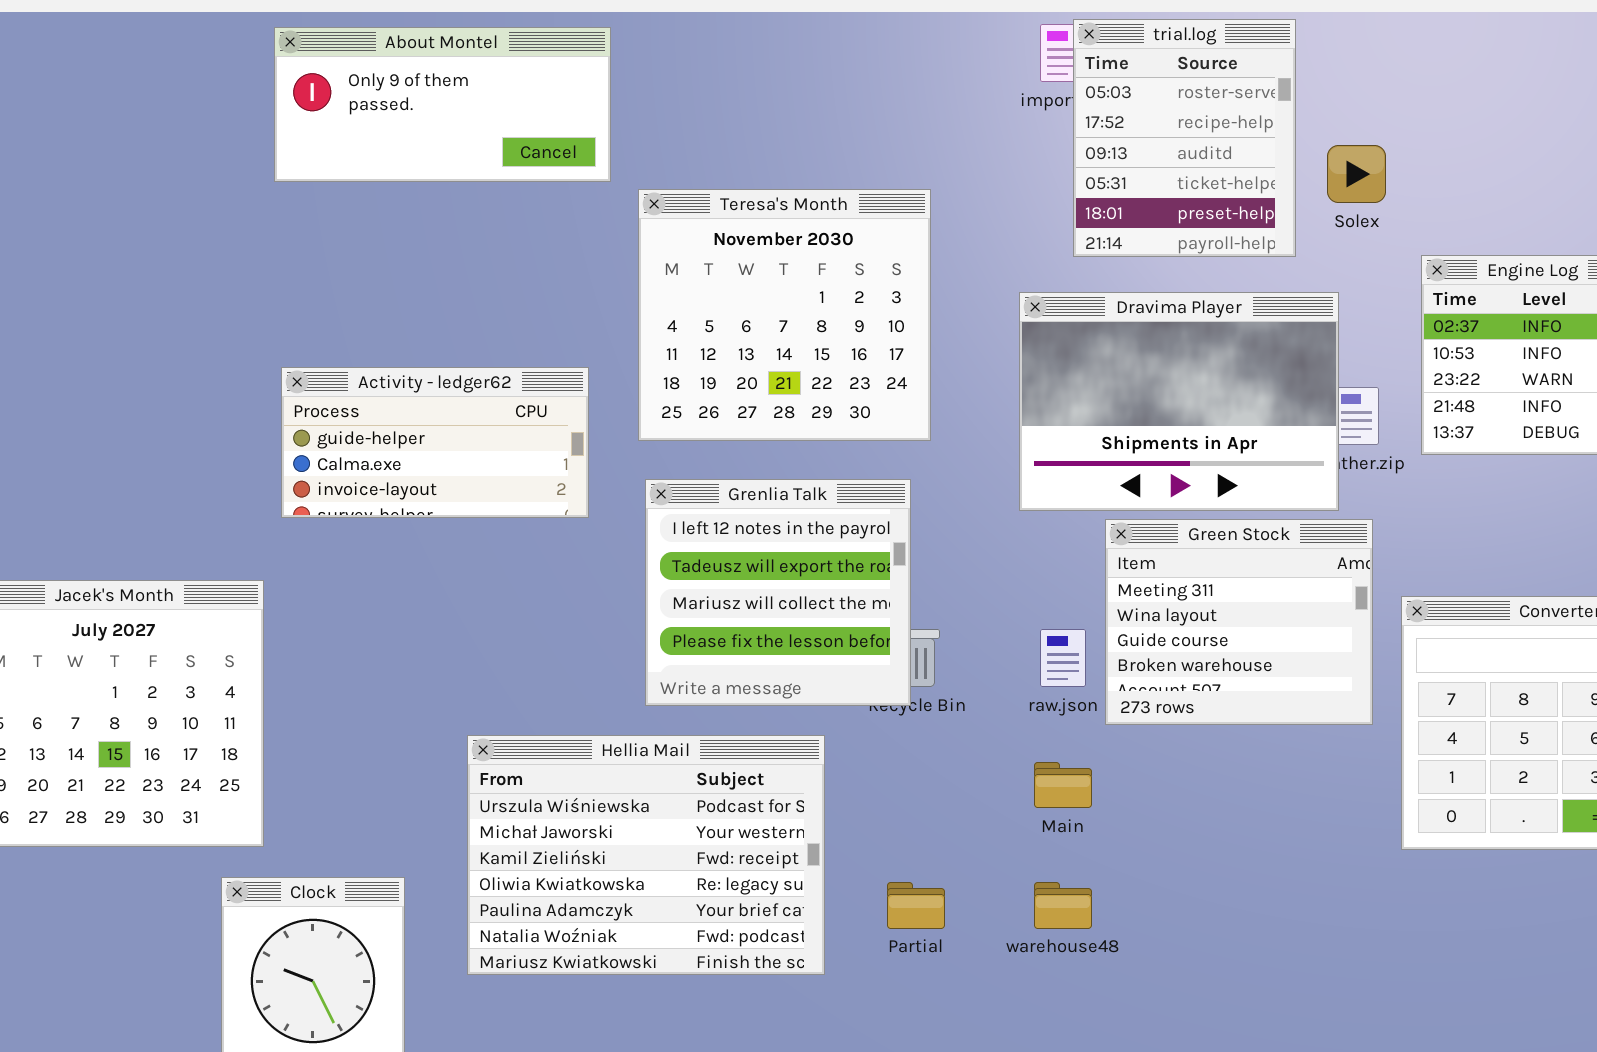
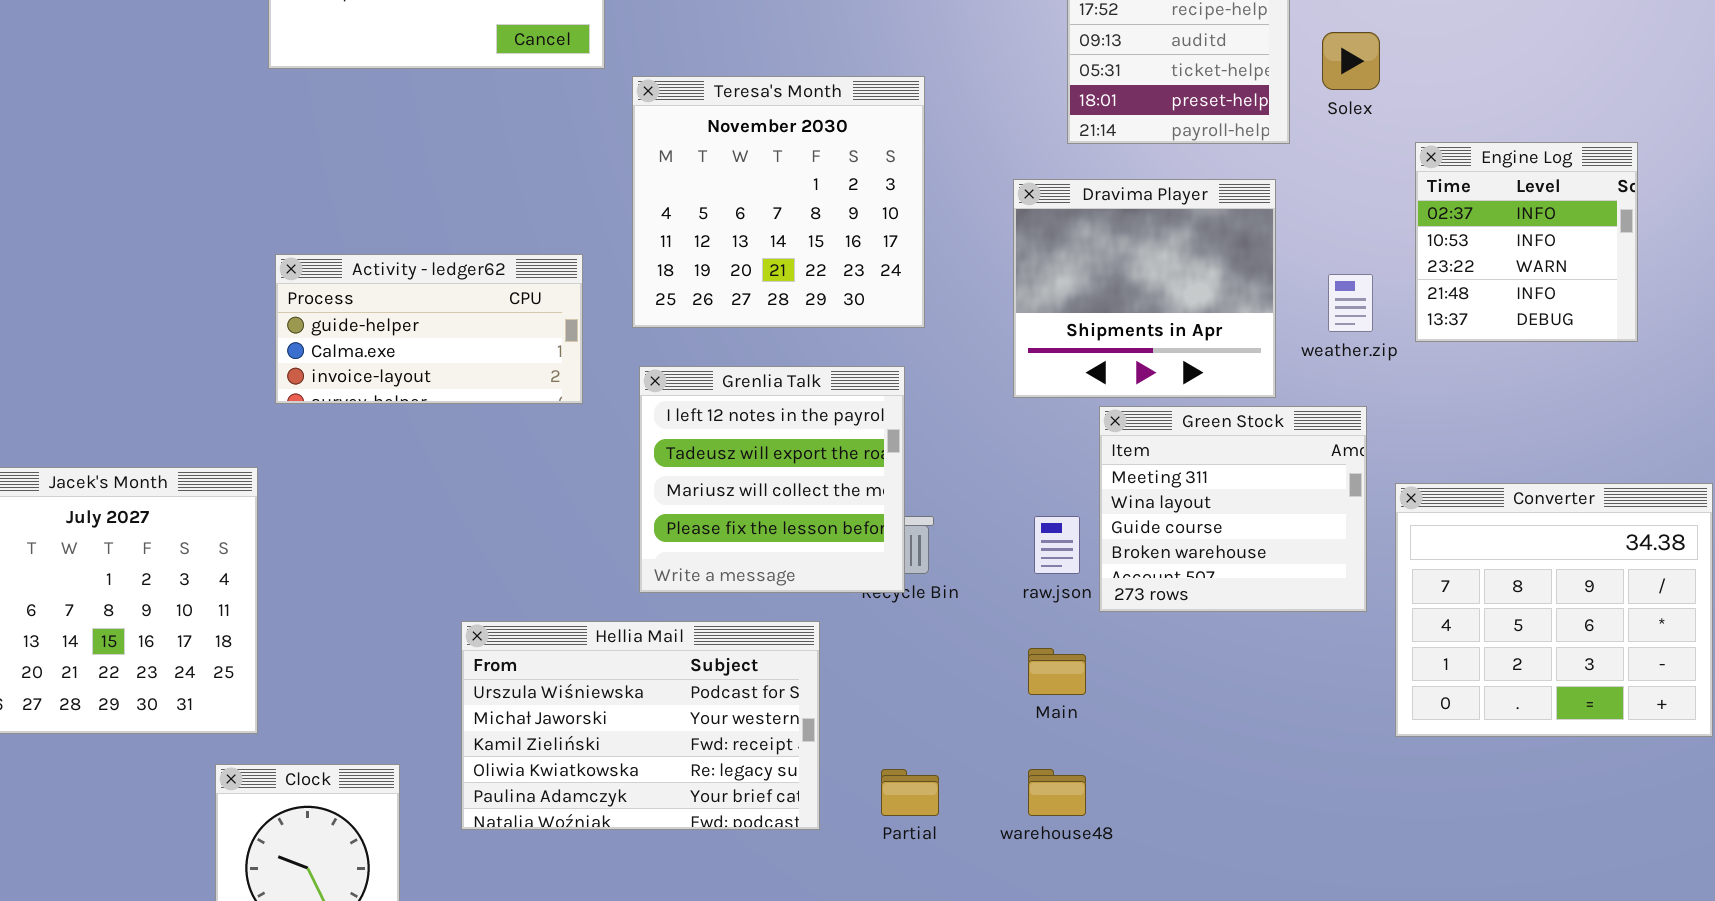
Dravima Player: [1019,292,1339,511] -> [1013,179,1276,398], resized
Hellia Mail: [467,735,825,975] -> [461,621,820,830], resized

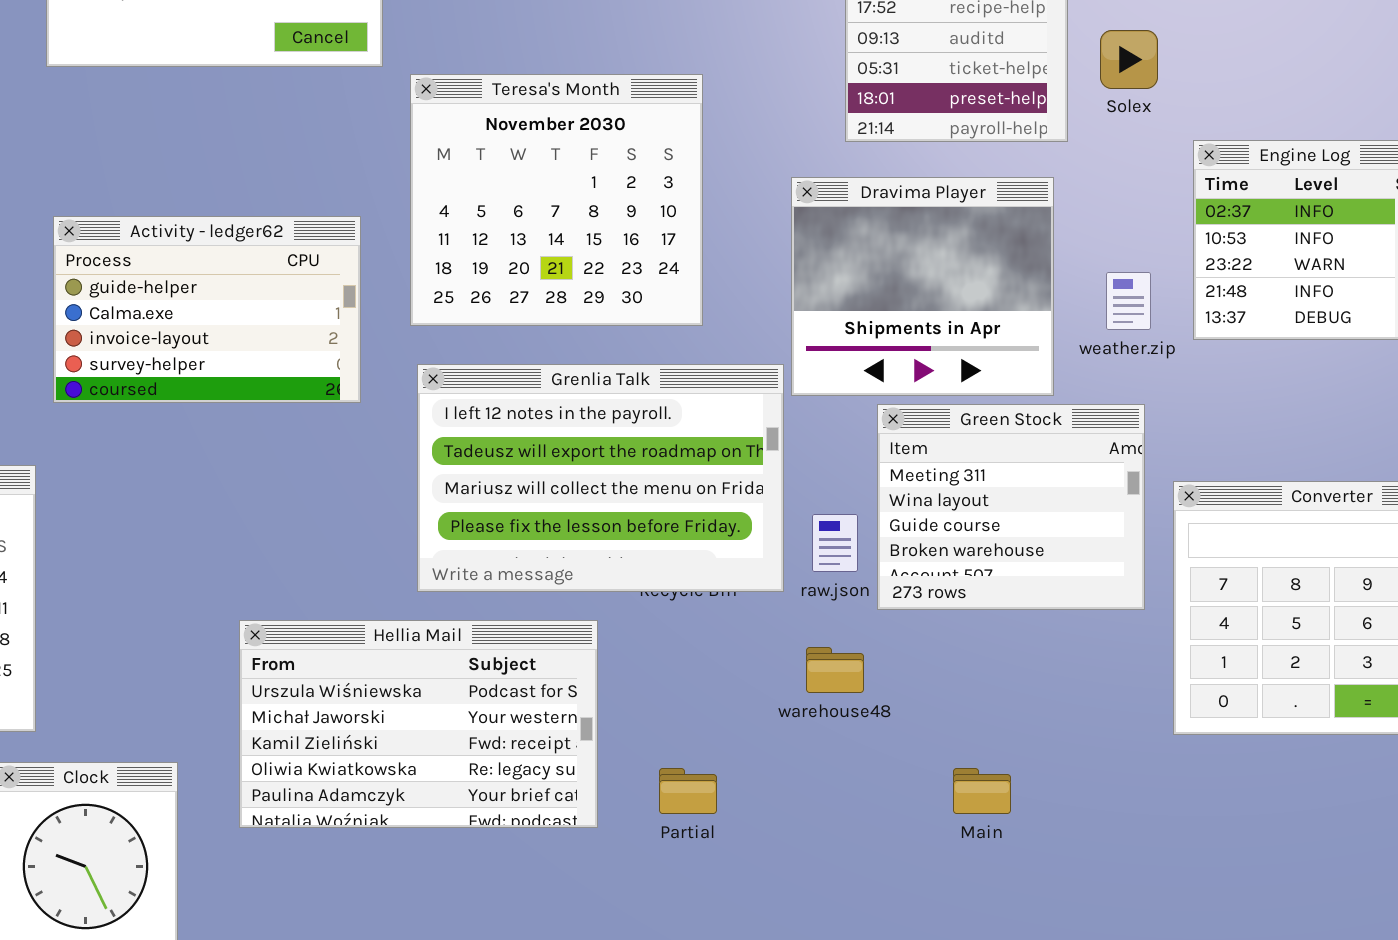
Activity - ledger62: [275,254,583,404] -> [53,216,361,403], resized
Grenlia Talk: [639,366,905,593] -> [417,364,784,592], resized
Main: [1028,648,1086,695] -> [953,768,1011,814], moved
warehouse48: [1028,769,1086,816] -> [806,647,864,693], moved

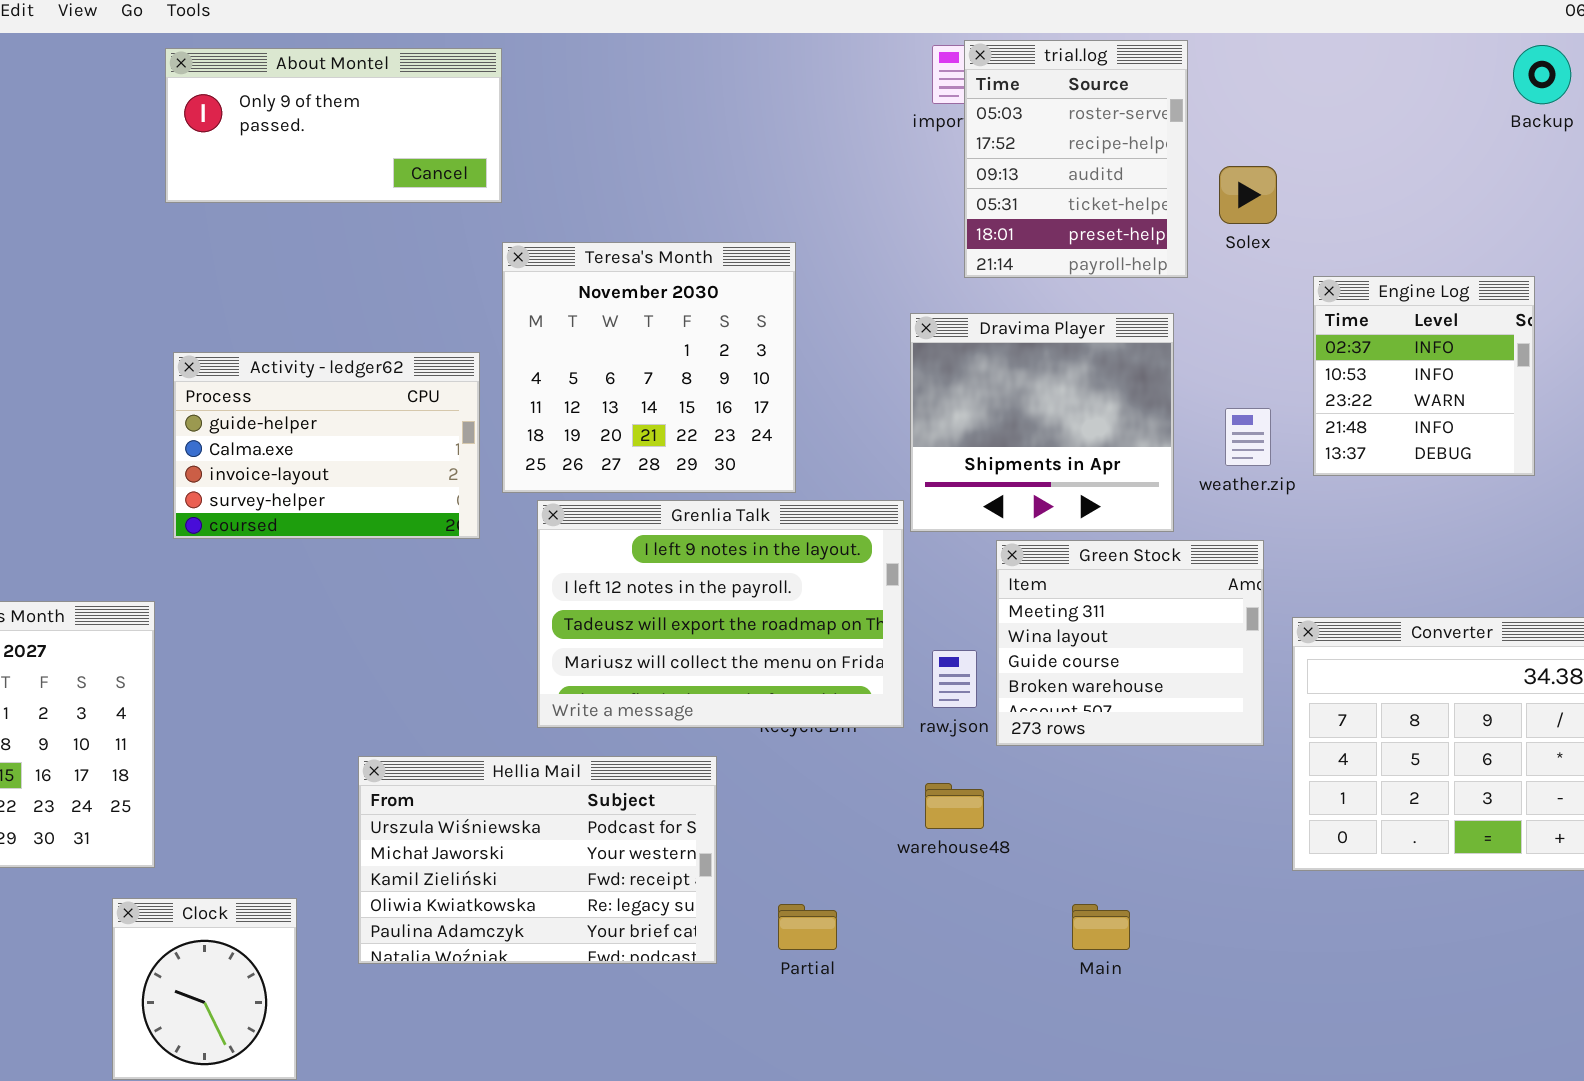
Teresa's Month: [410,74,703,326] -> [502,242,796,493], moved
Grenlia Talk: [417,364,784,592] -> [537,500,904,728], scrolled up 1 row

